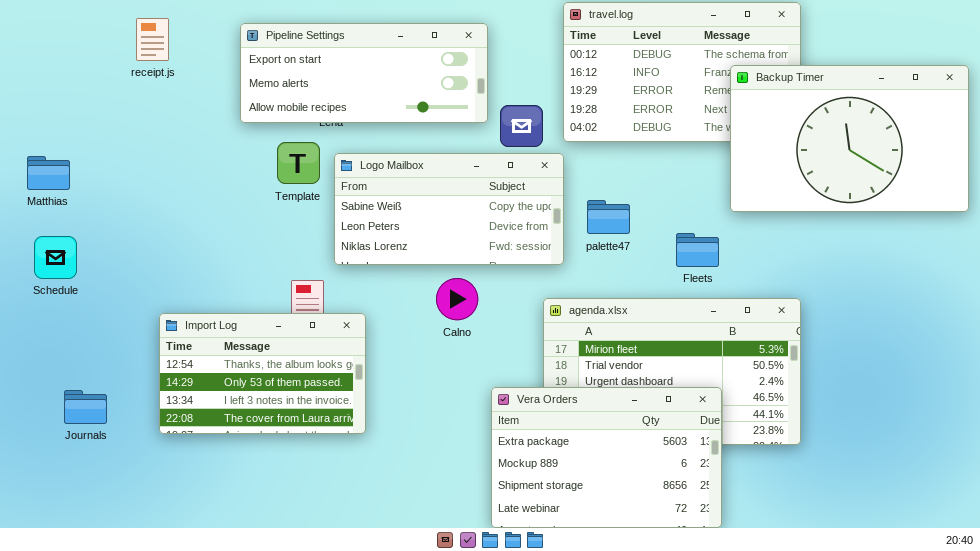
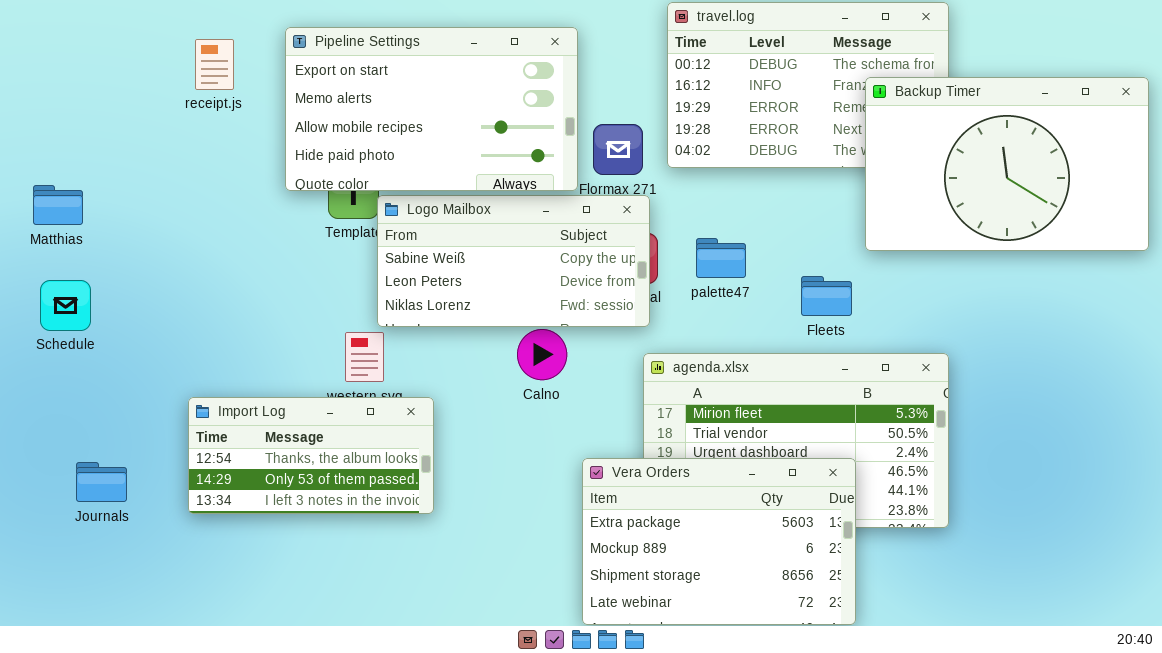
receipt.js: [136,18,169,61] -> [195,39,234,90], moved
Pipeline Settings: [240,23,488,123] -> [285,27,578,191], resized
Logo Mailbox: [334,153,564,265] -> [377,195,650,327], moved
Import Log: [159,313,366,434] -> [188,397,434,514], resized

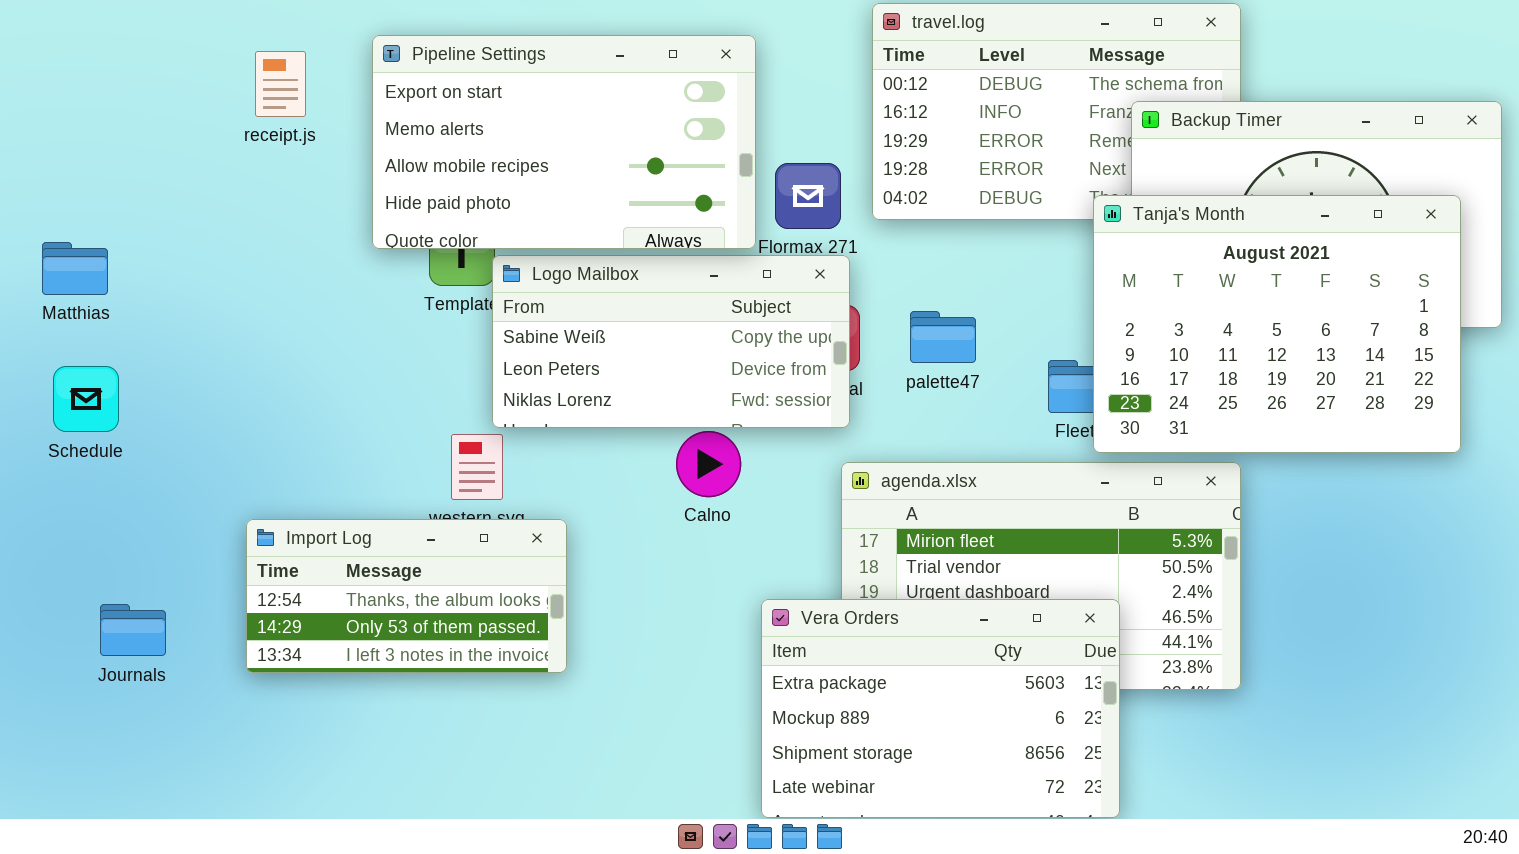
Tanja's Month: none -> [1093,195,1461,453], opened

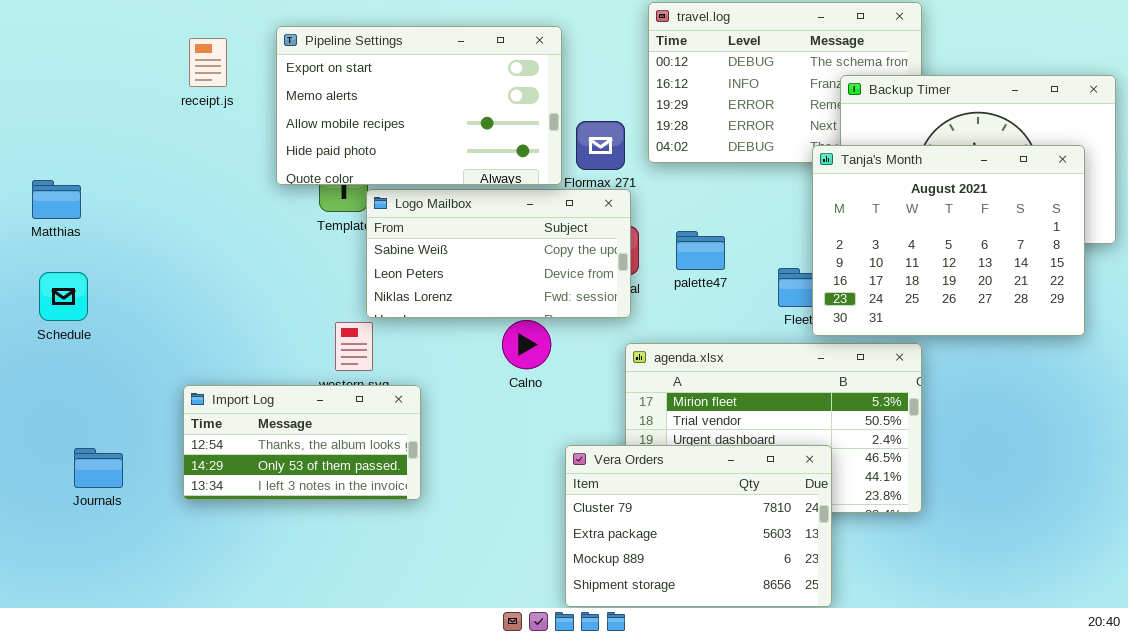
Vera Orders: [761,599,1120,818] -> [565,445,832,607], scrolled up 1 row

